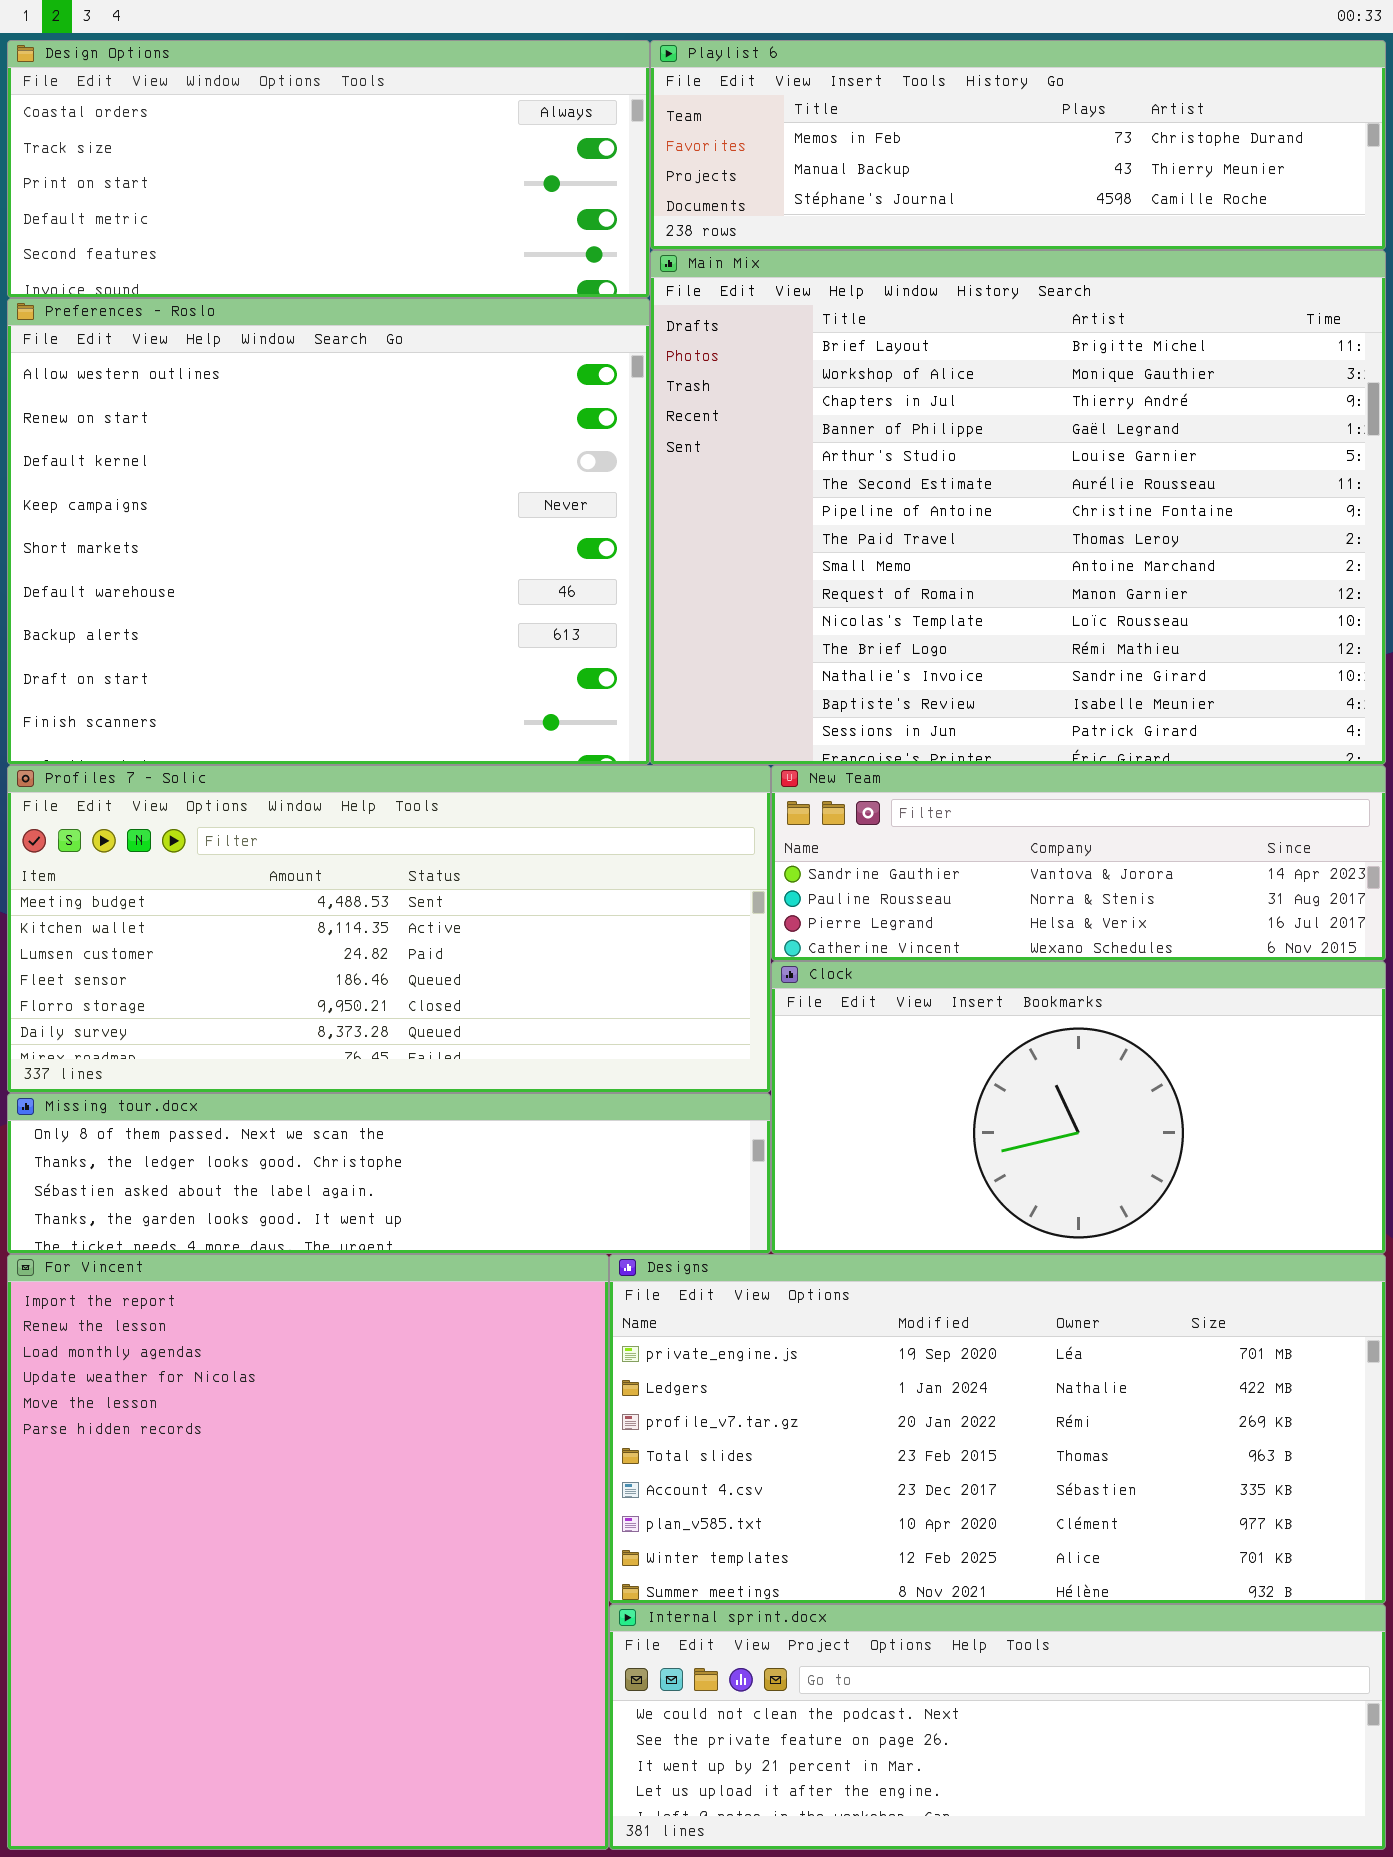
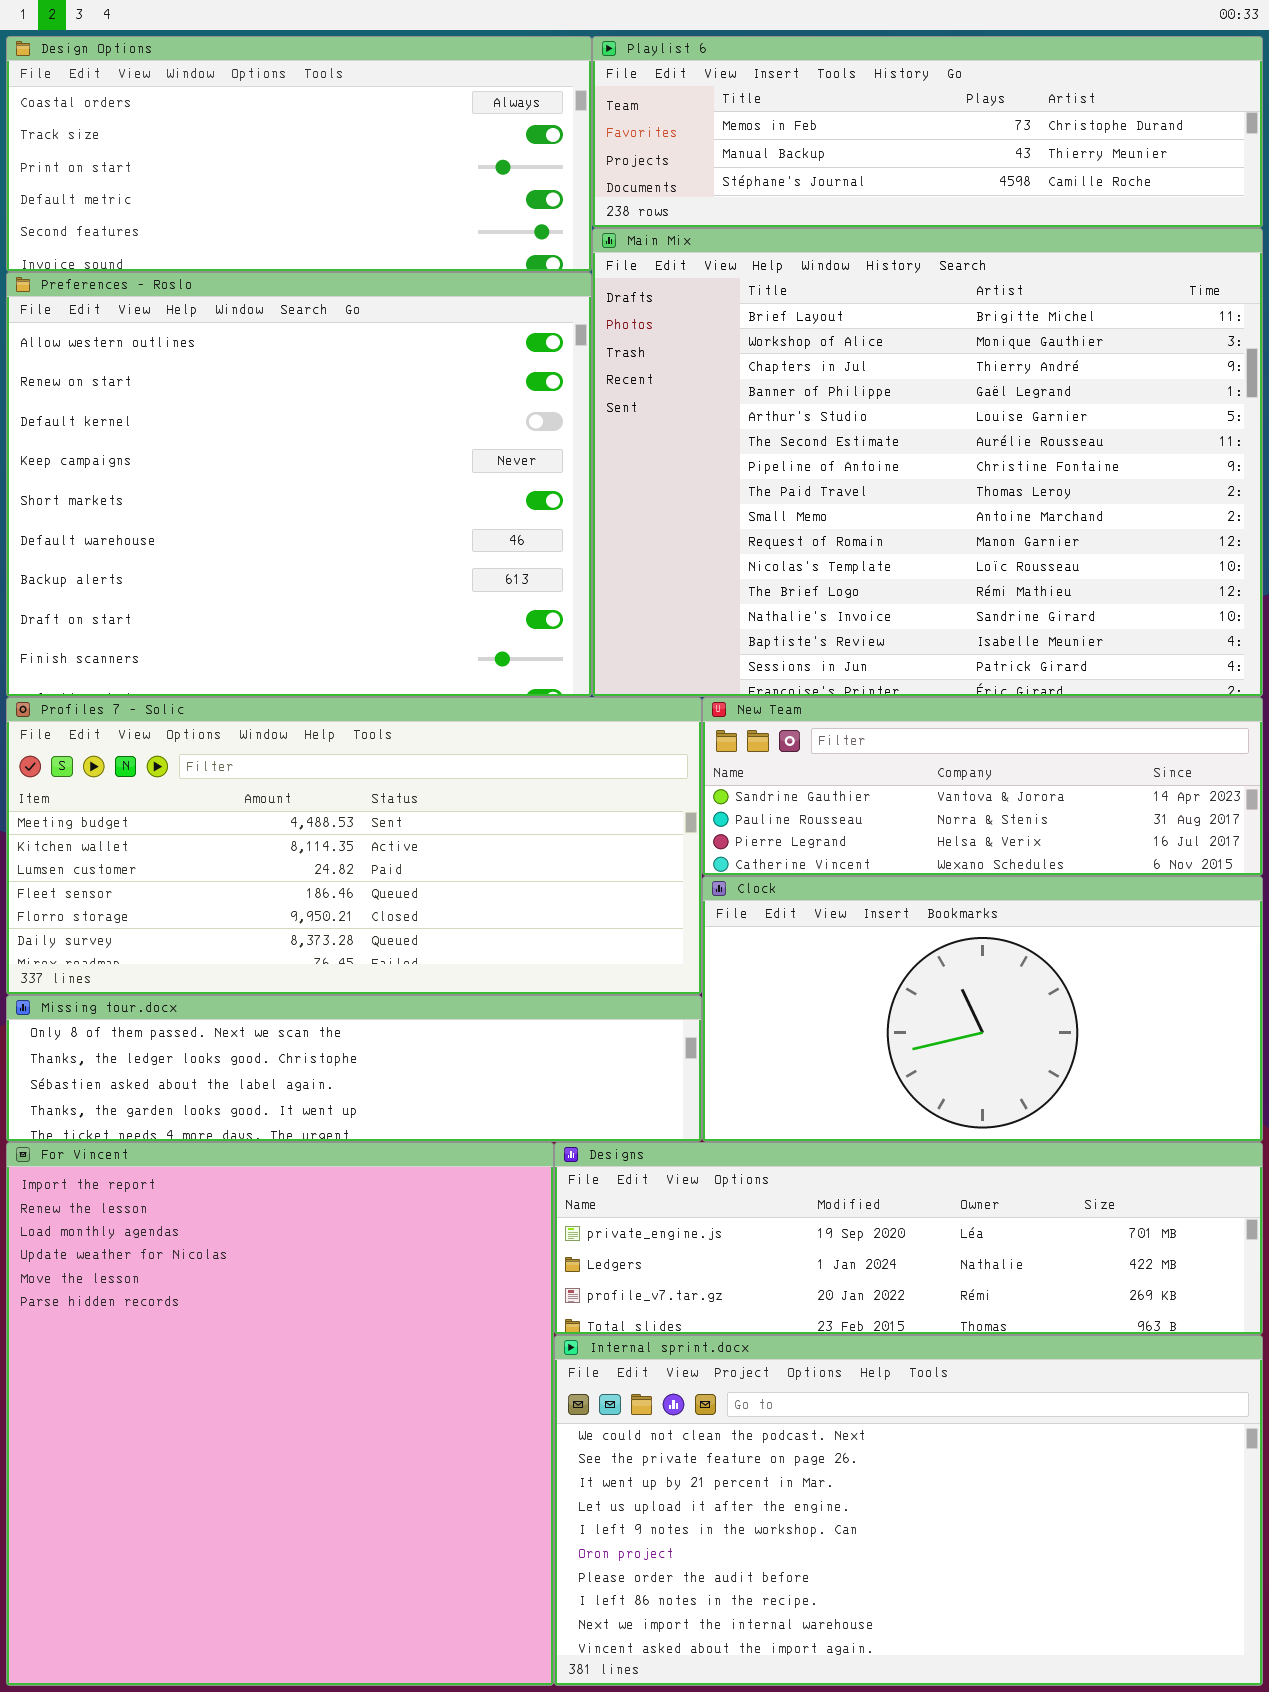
Designs: [609,1254,1386,1604] -> [554,1142,1263,1335], resized
Internal sprint.docx: [609,1604,1386,1850] -> [554,1335,1263,1686], resized

